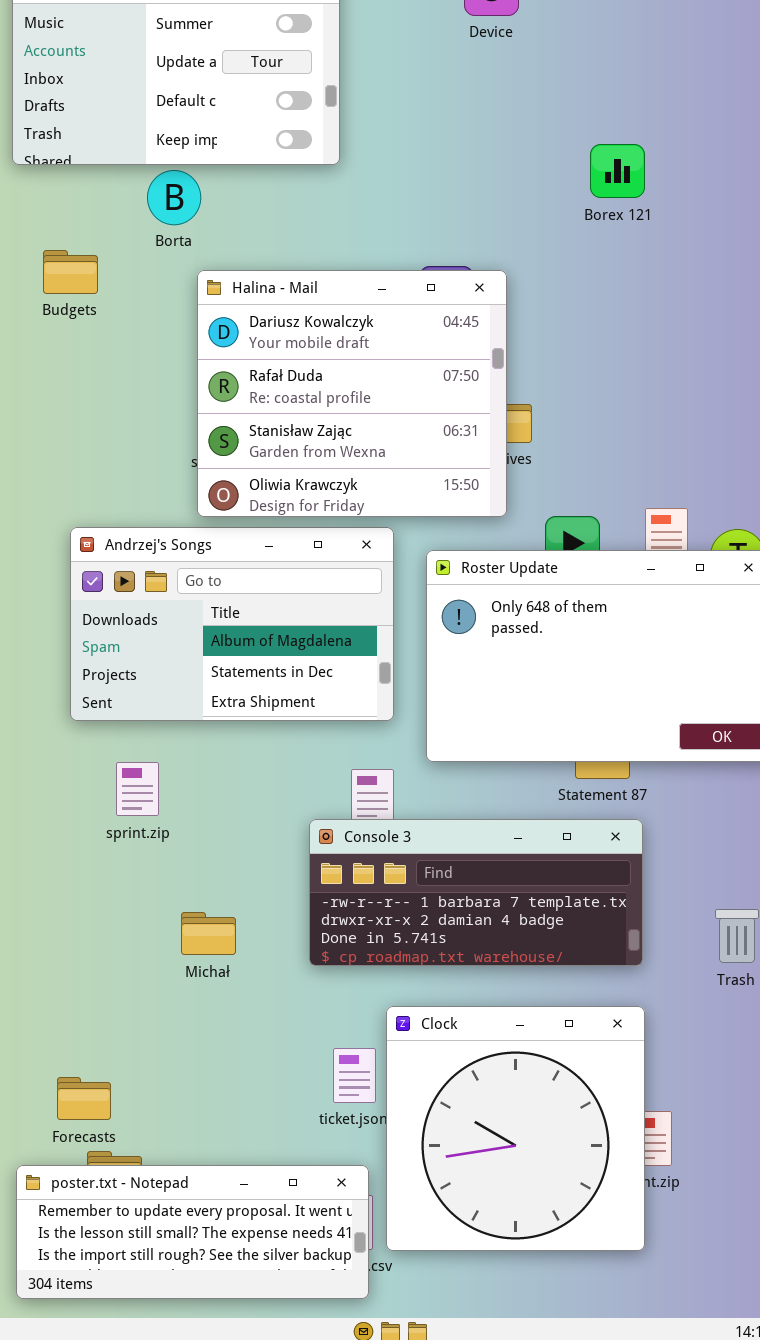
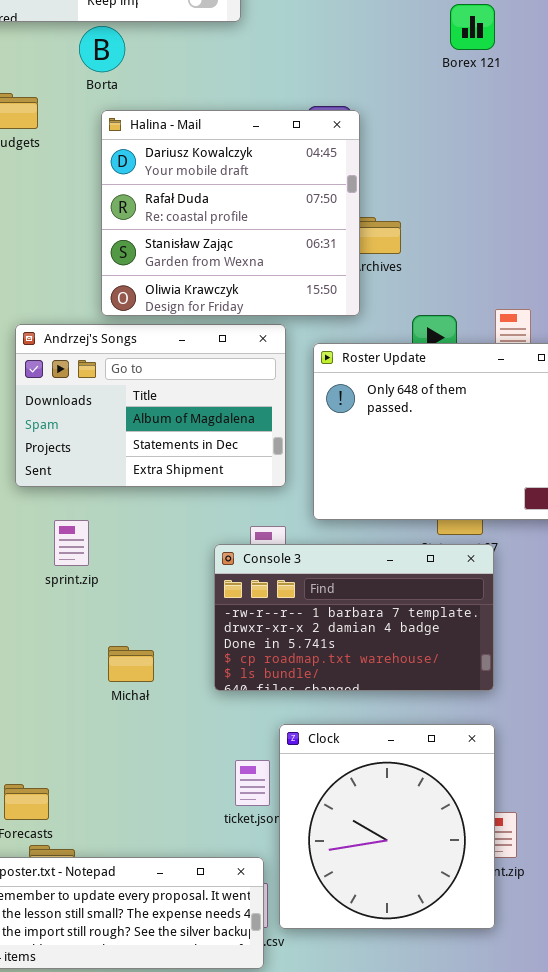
Halina - Mail: [197,270,507,517] -> [101,110,360,316], moved
Console 3: [309,819,643,966] -> [214,544,494,691], resized

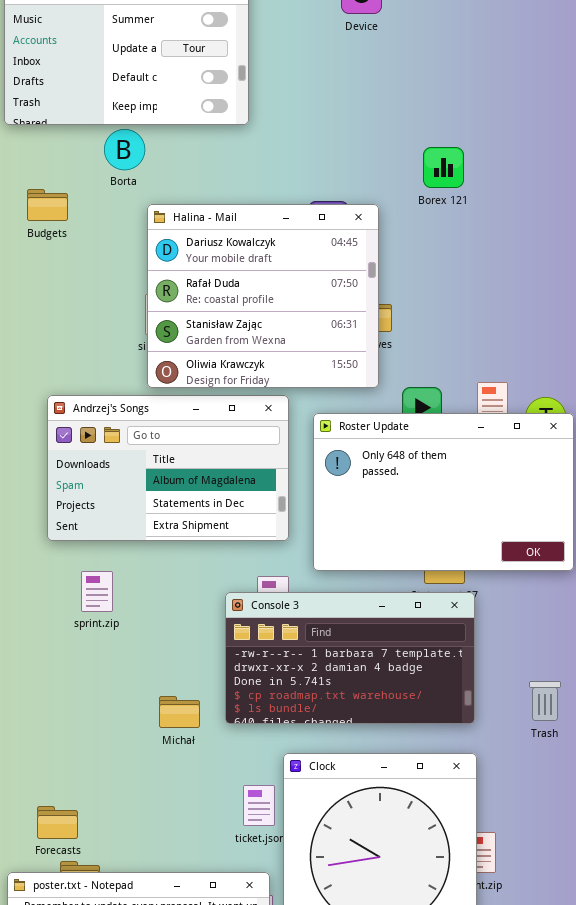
Borex 121: [450,4,495,50] -> [423,147,464,188], moved
Halina - Mail: [101,110,360,316] -> [147,204,379,388], moved
Michał: [108,646,154,682] -> [159,696,200,728], moved

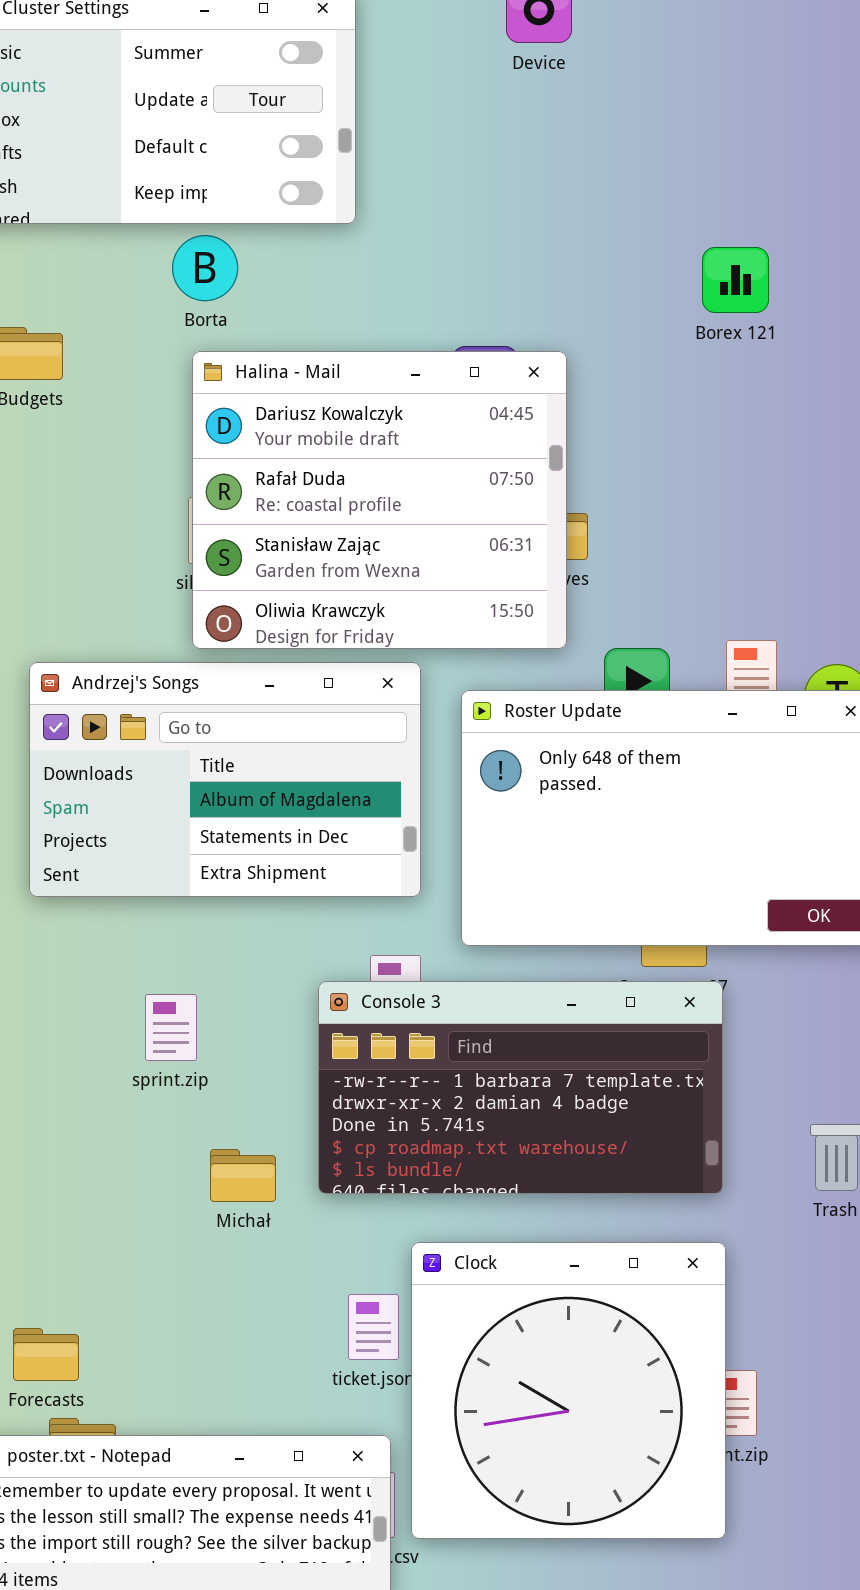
Borta: [104,129,145,170] -> [172,235,238,301], moved
Borex 121: [423,147,464,188] -> [702,247,769,313], moved
sprint.zip: [81,571,113,612] -> [145,994,197,1061], moved

